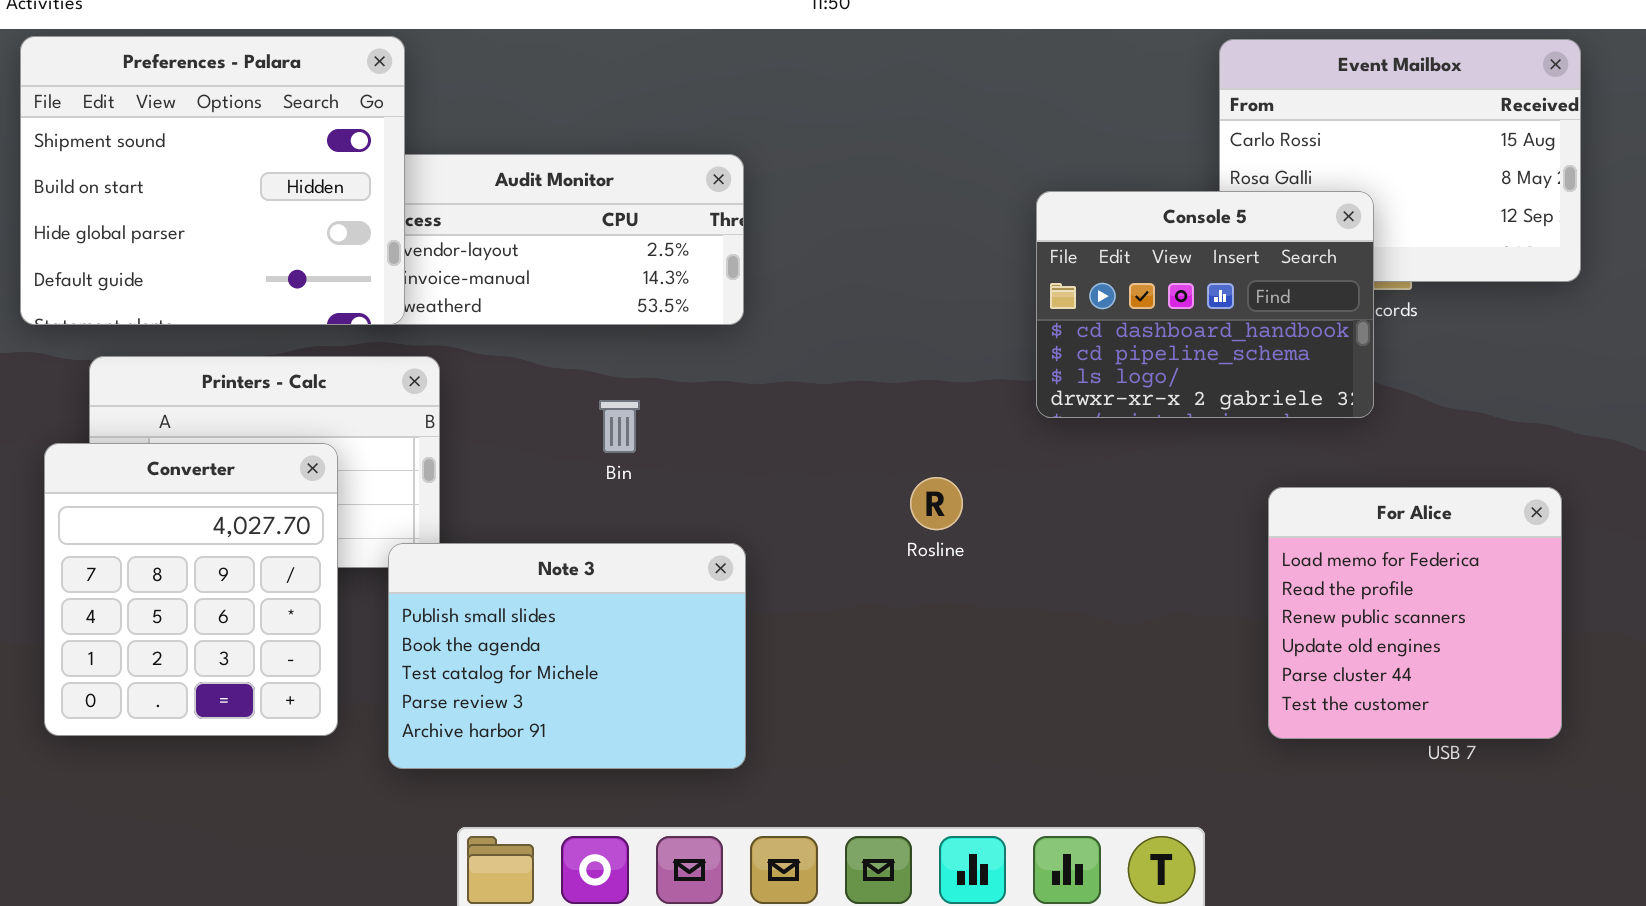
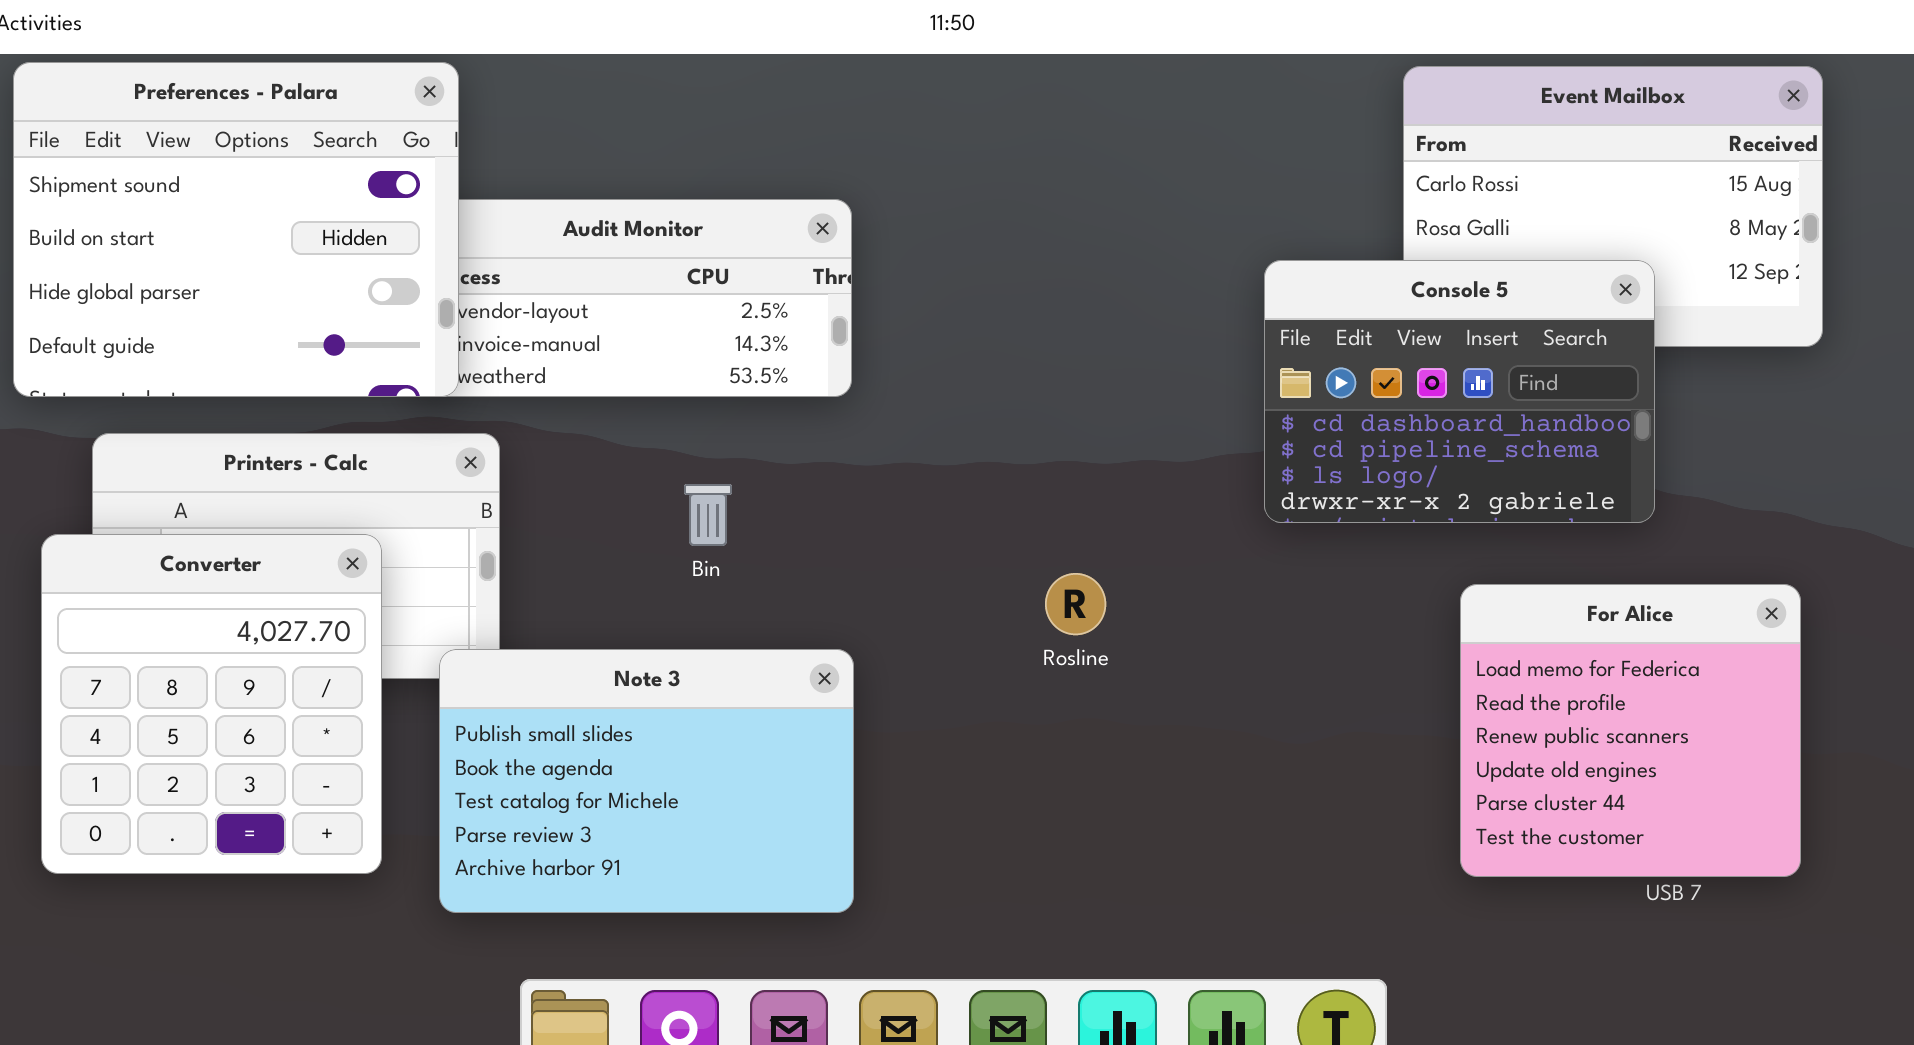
Console 5: [1036,191,1374,418] -> [1264,260,1655,523], moved

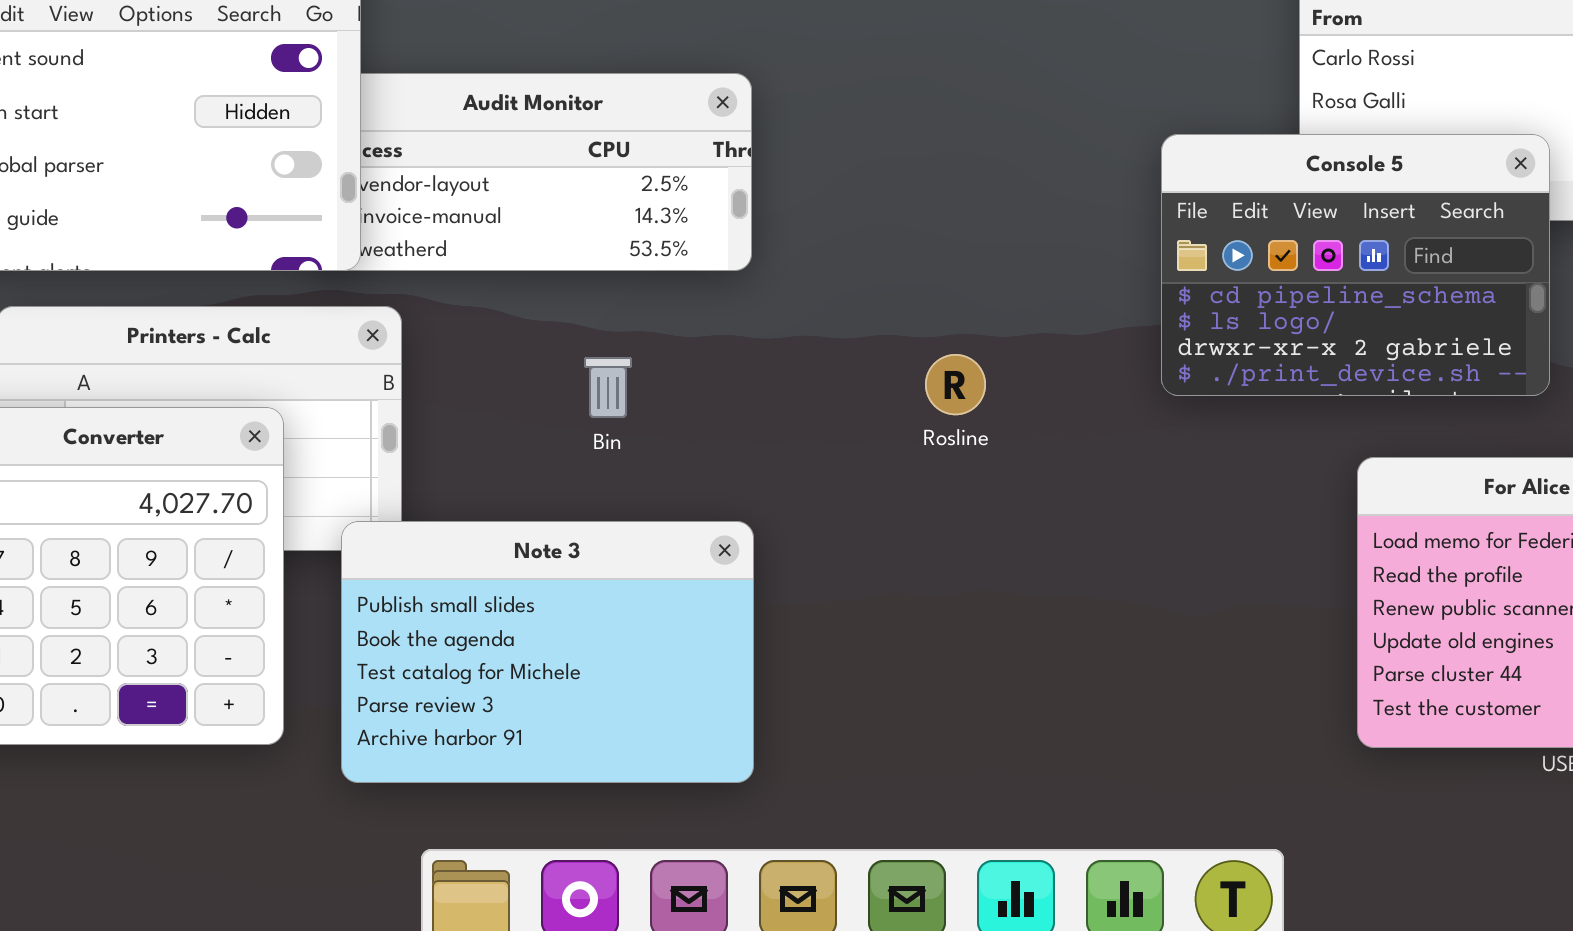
Console 5: [1264,260,1655,523] -> [1161,134,1550,396], scrolled down 1 row
Rosline: [1045,573,1106,635] -> [925,354,986,415], moved

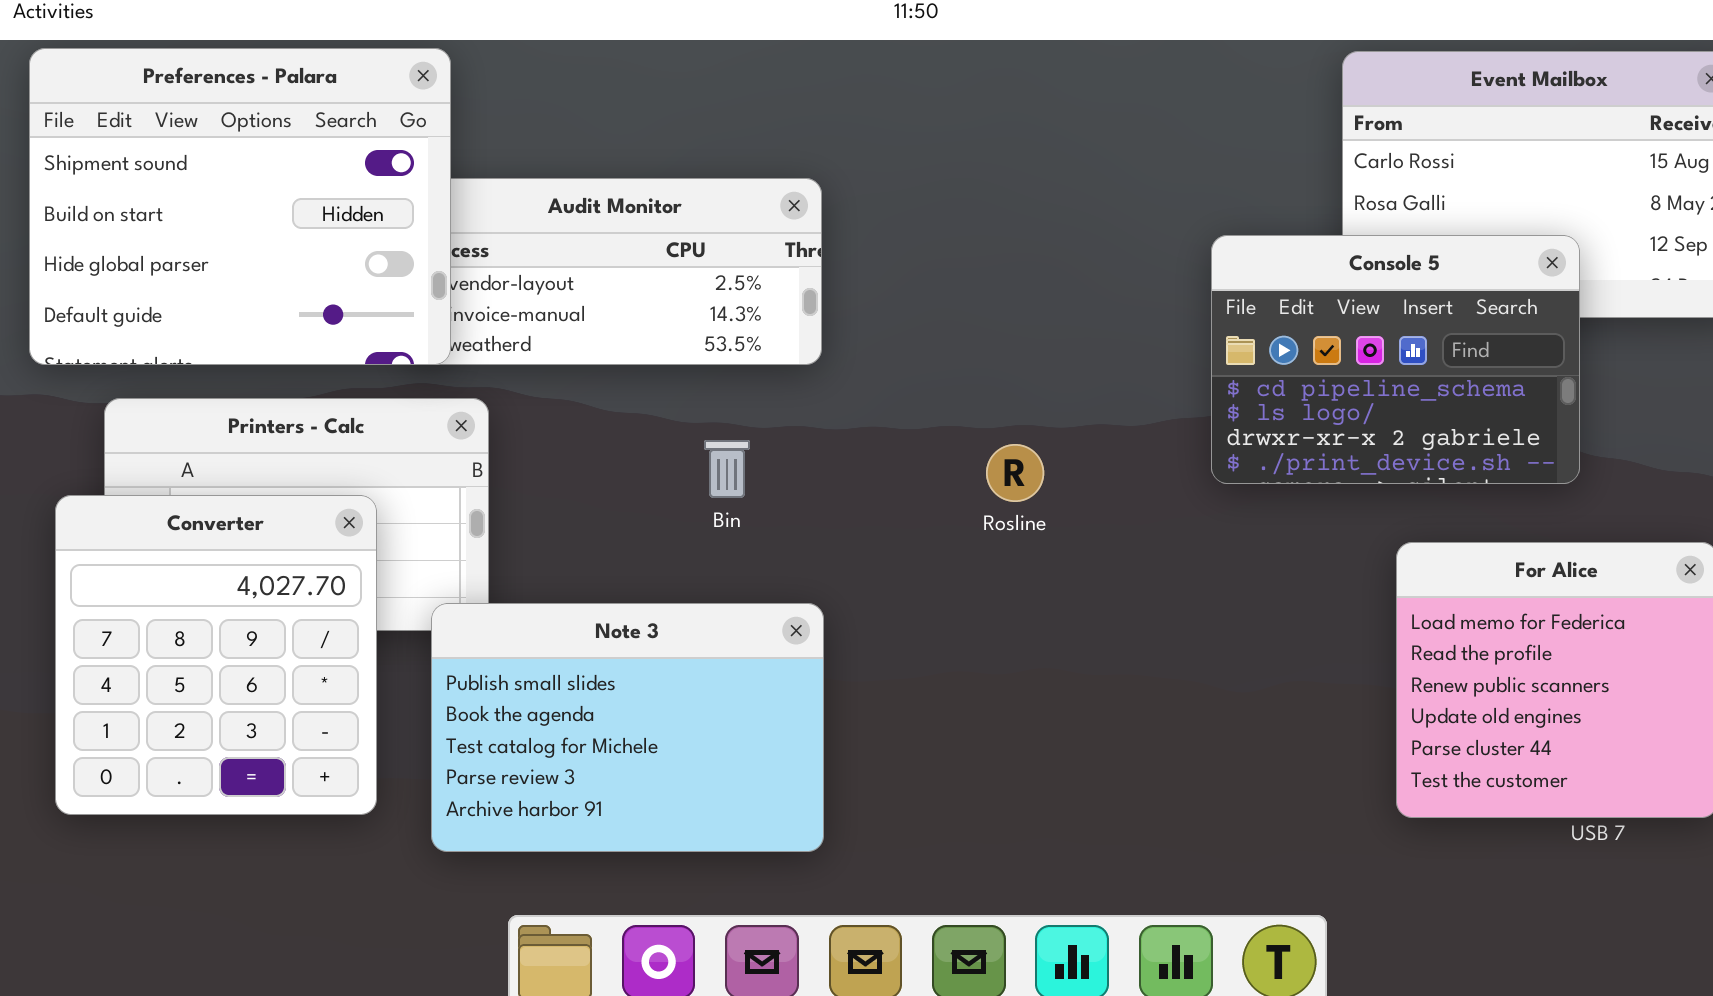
Bin: [584,357,632,418] -> [704,440,750,498], moved

